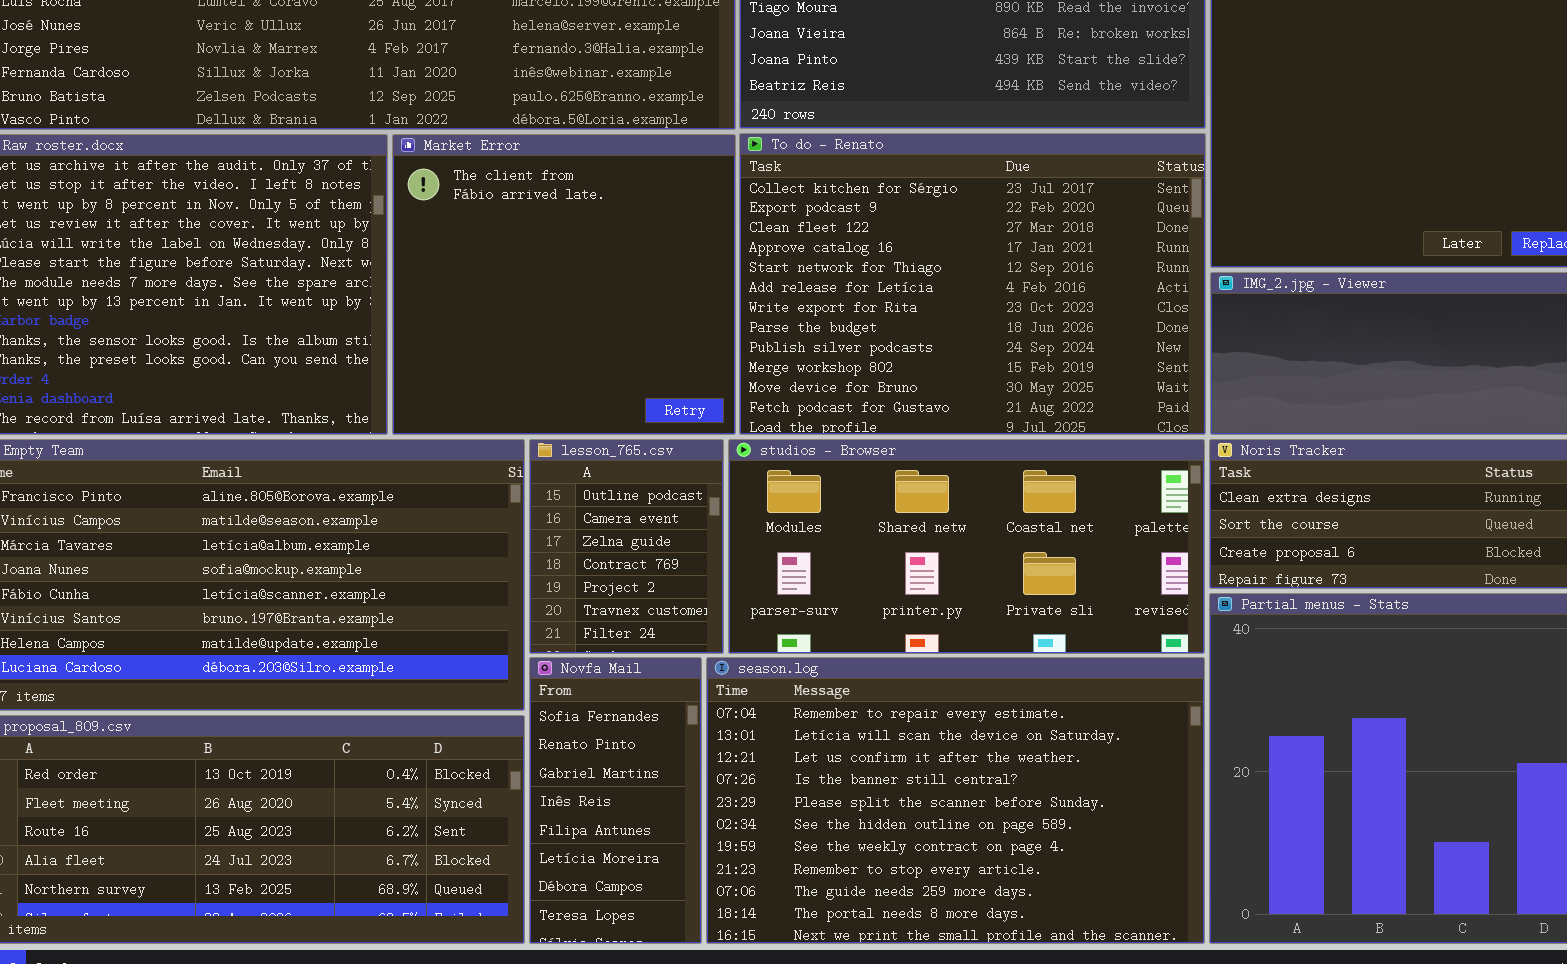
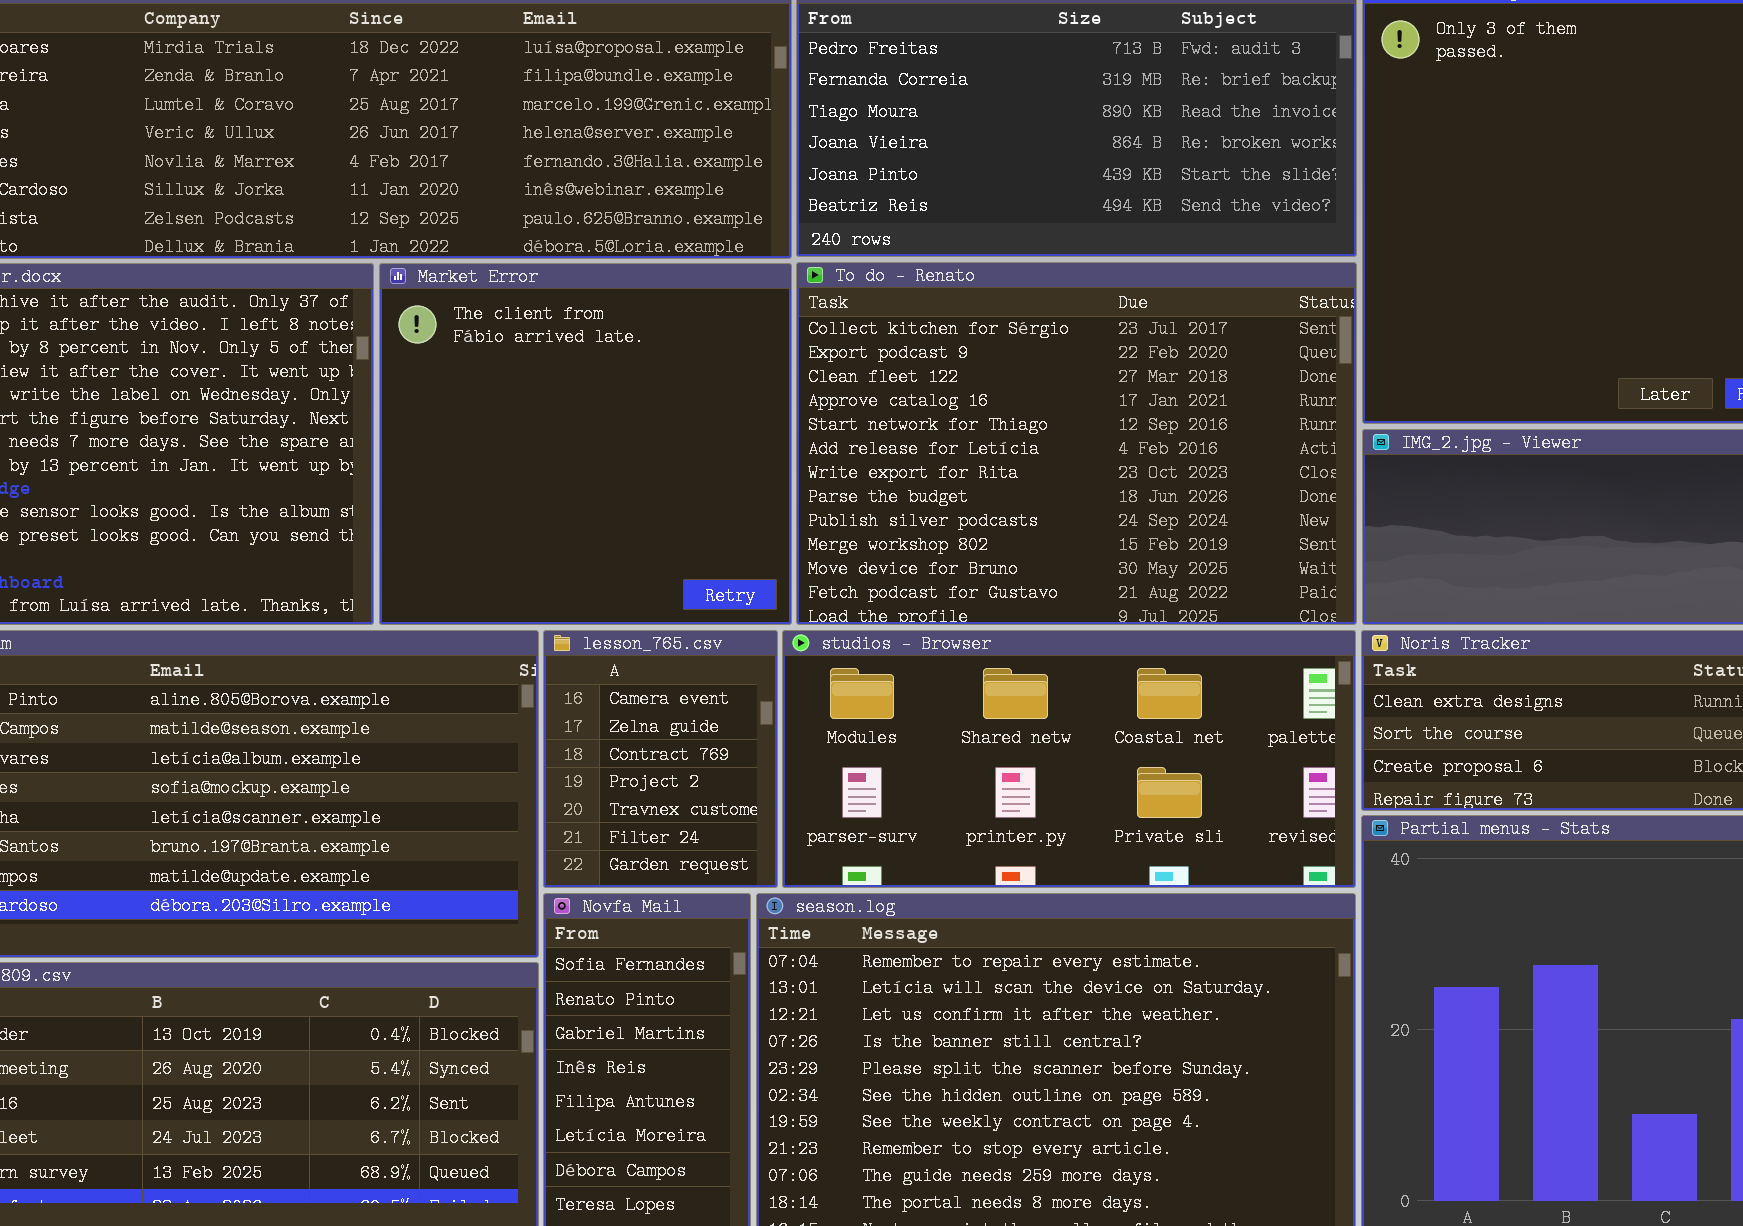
lesson_765.csv: [529,439,724,654] -> [543,630,778,888], scrolled down 1 row

